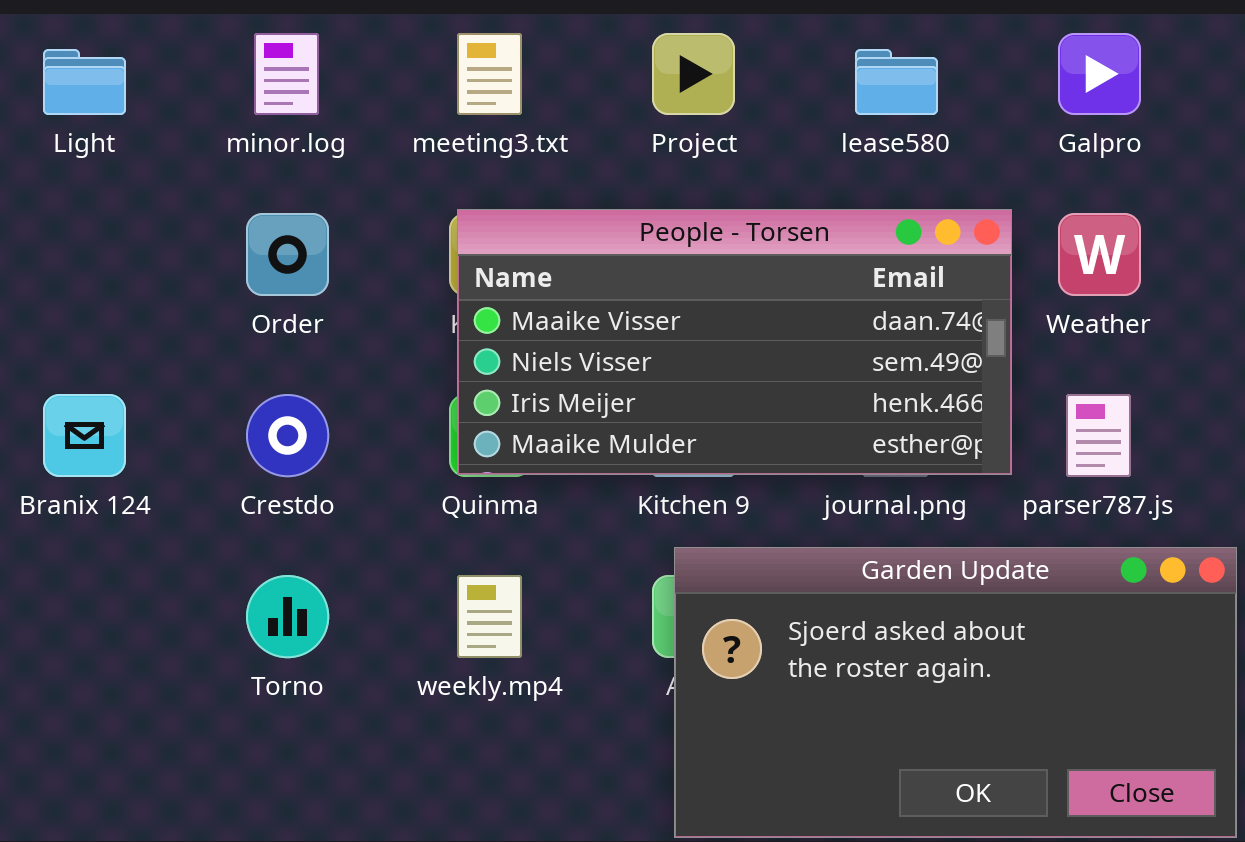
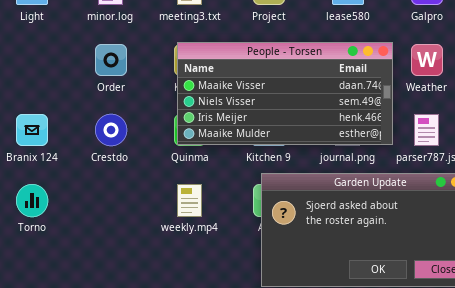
Torno: [246,575,329,658] -> [16,184,48,217], moved

